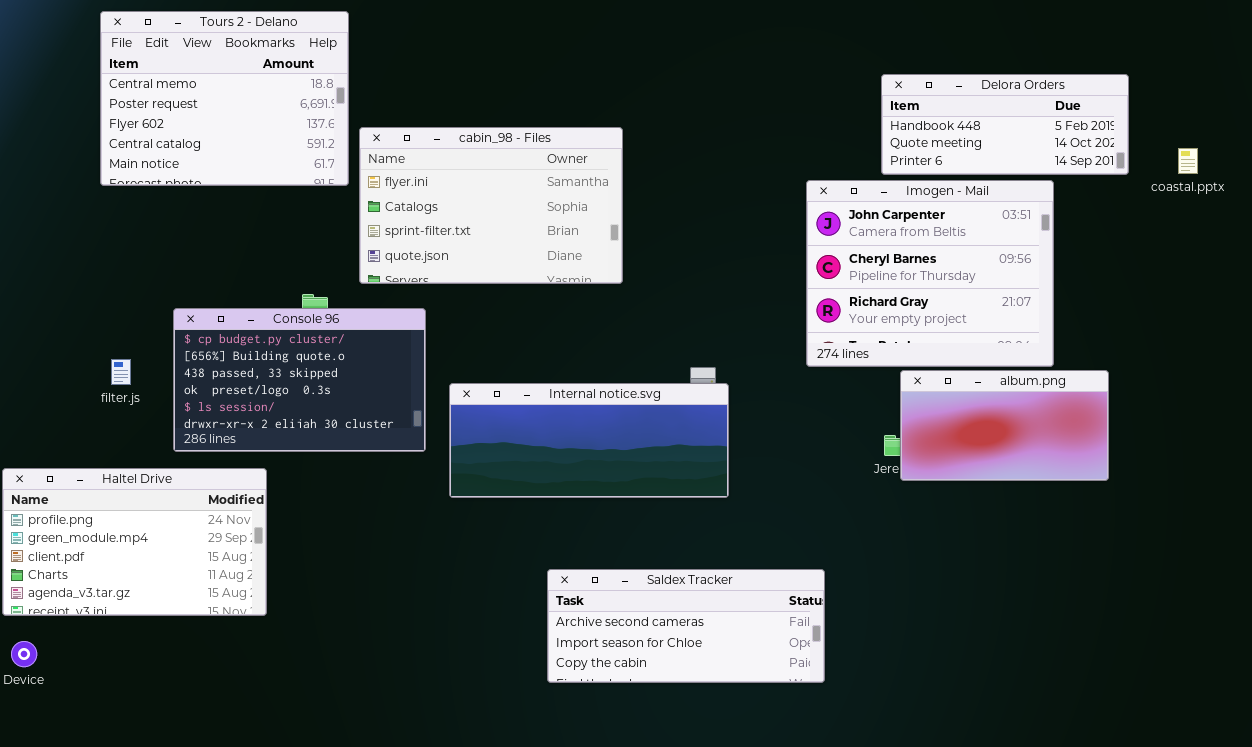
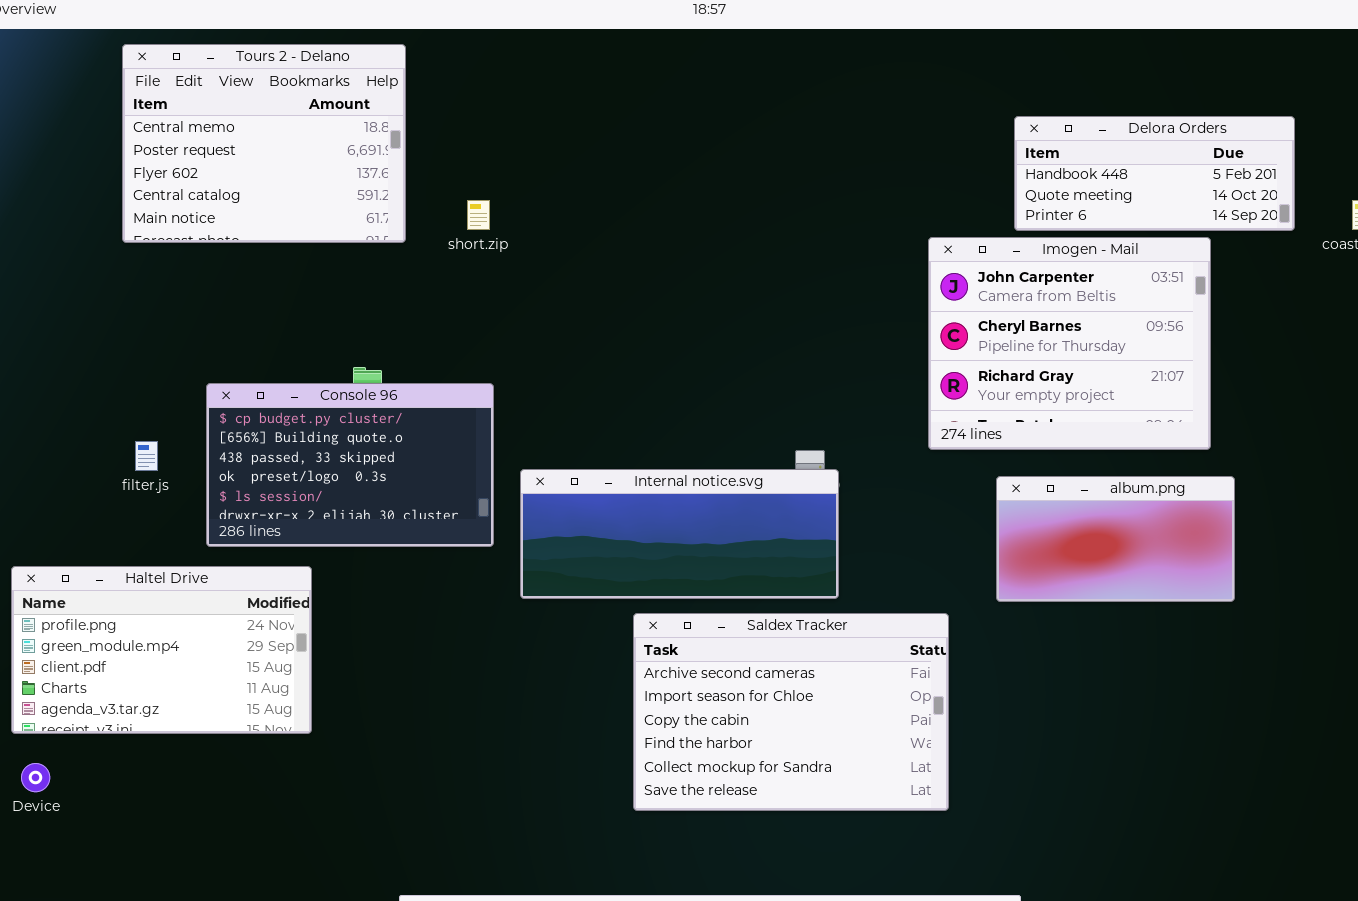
cabin_98 - Files: [359,127,623,284] -> none, closed
album.png: [900,370,1109,481] -> [996,476,1235,602], moved
Saldex Tracker: [547,569,825,683] -> [633,613,949,811], resized

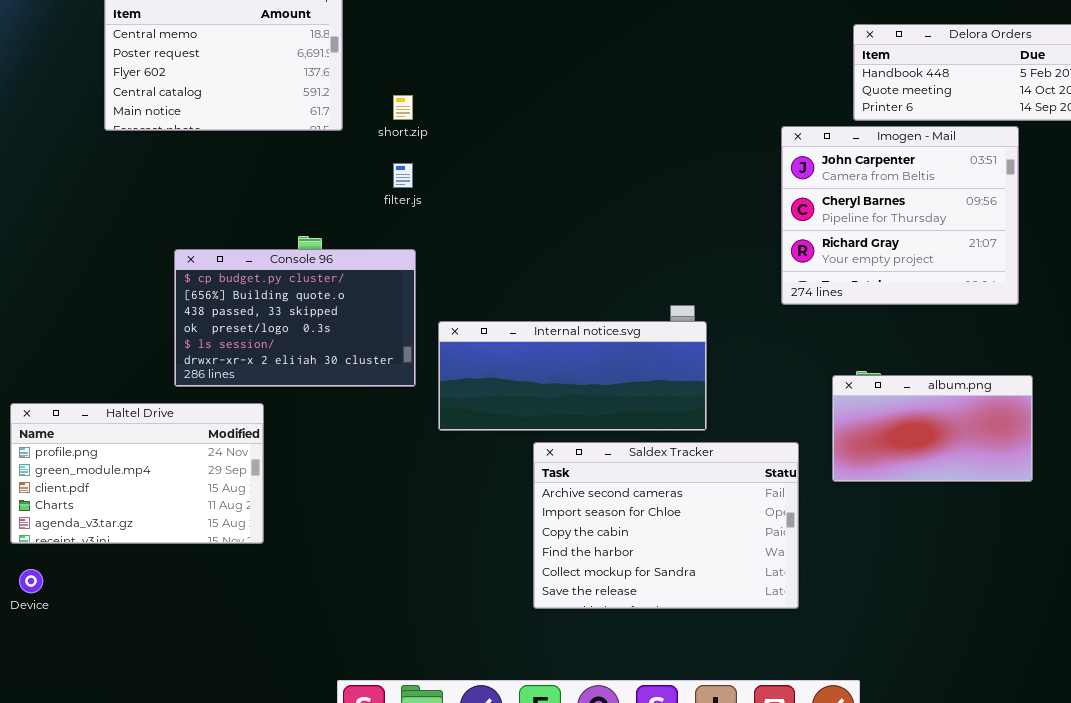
filter.js: [135,441,158,471] -> [393,163,413,188], moved
album.png: [996,476,1235,602] -> [832,375,1033,482], moved

